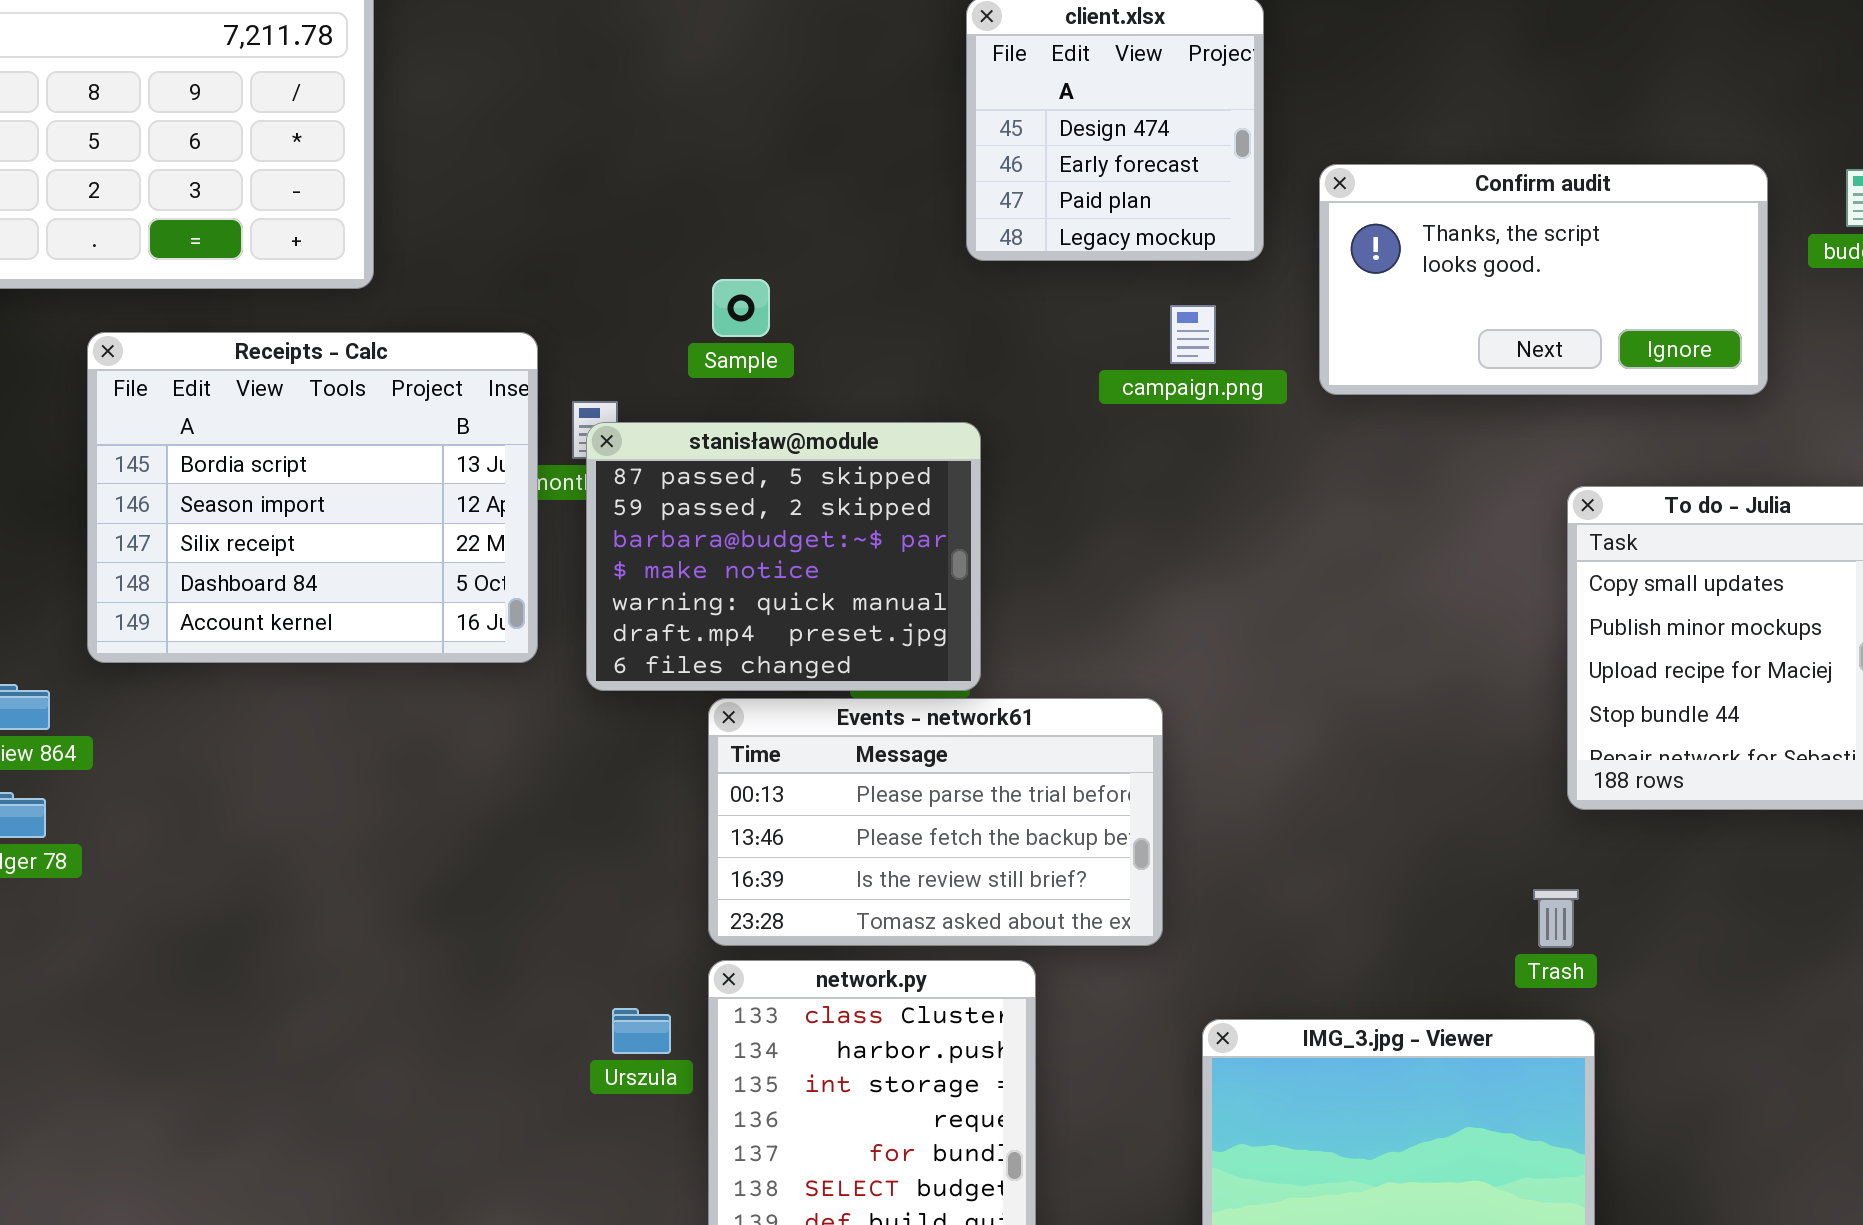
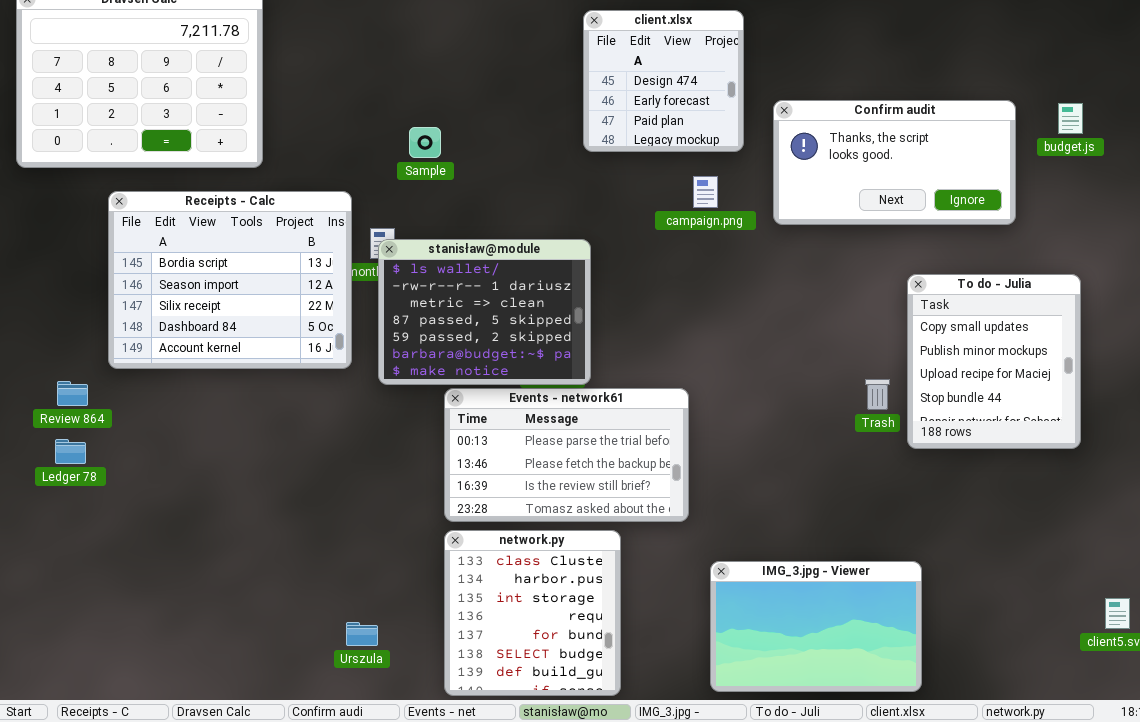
Sample: [712,279,770,337] -> [409,127,441,158], moved
stanisław@module: [586,422,981,691] -> [378,239,591,385], scrolled up 3 rows
Trash: [1533,889,1579,948] -> [865,379,890,410], moved
Urszula: [612,1008,671,1054] -> [346,622,378,646], moved

